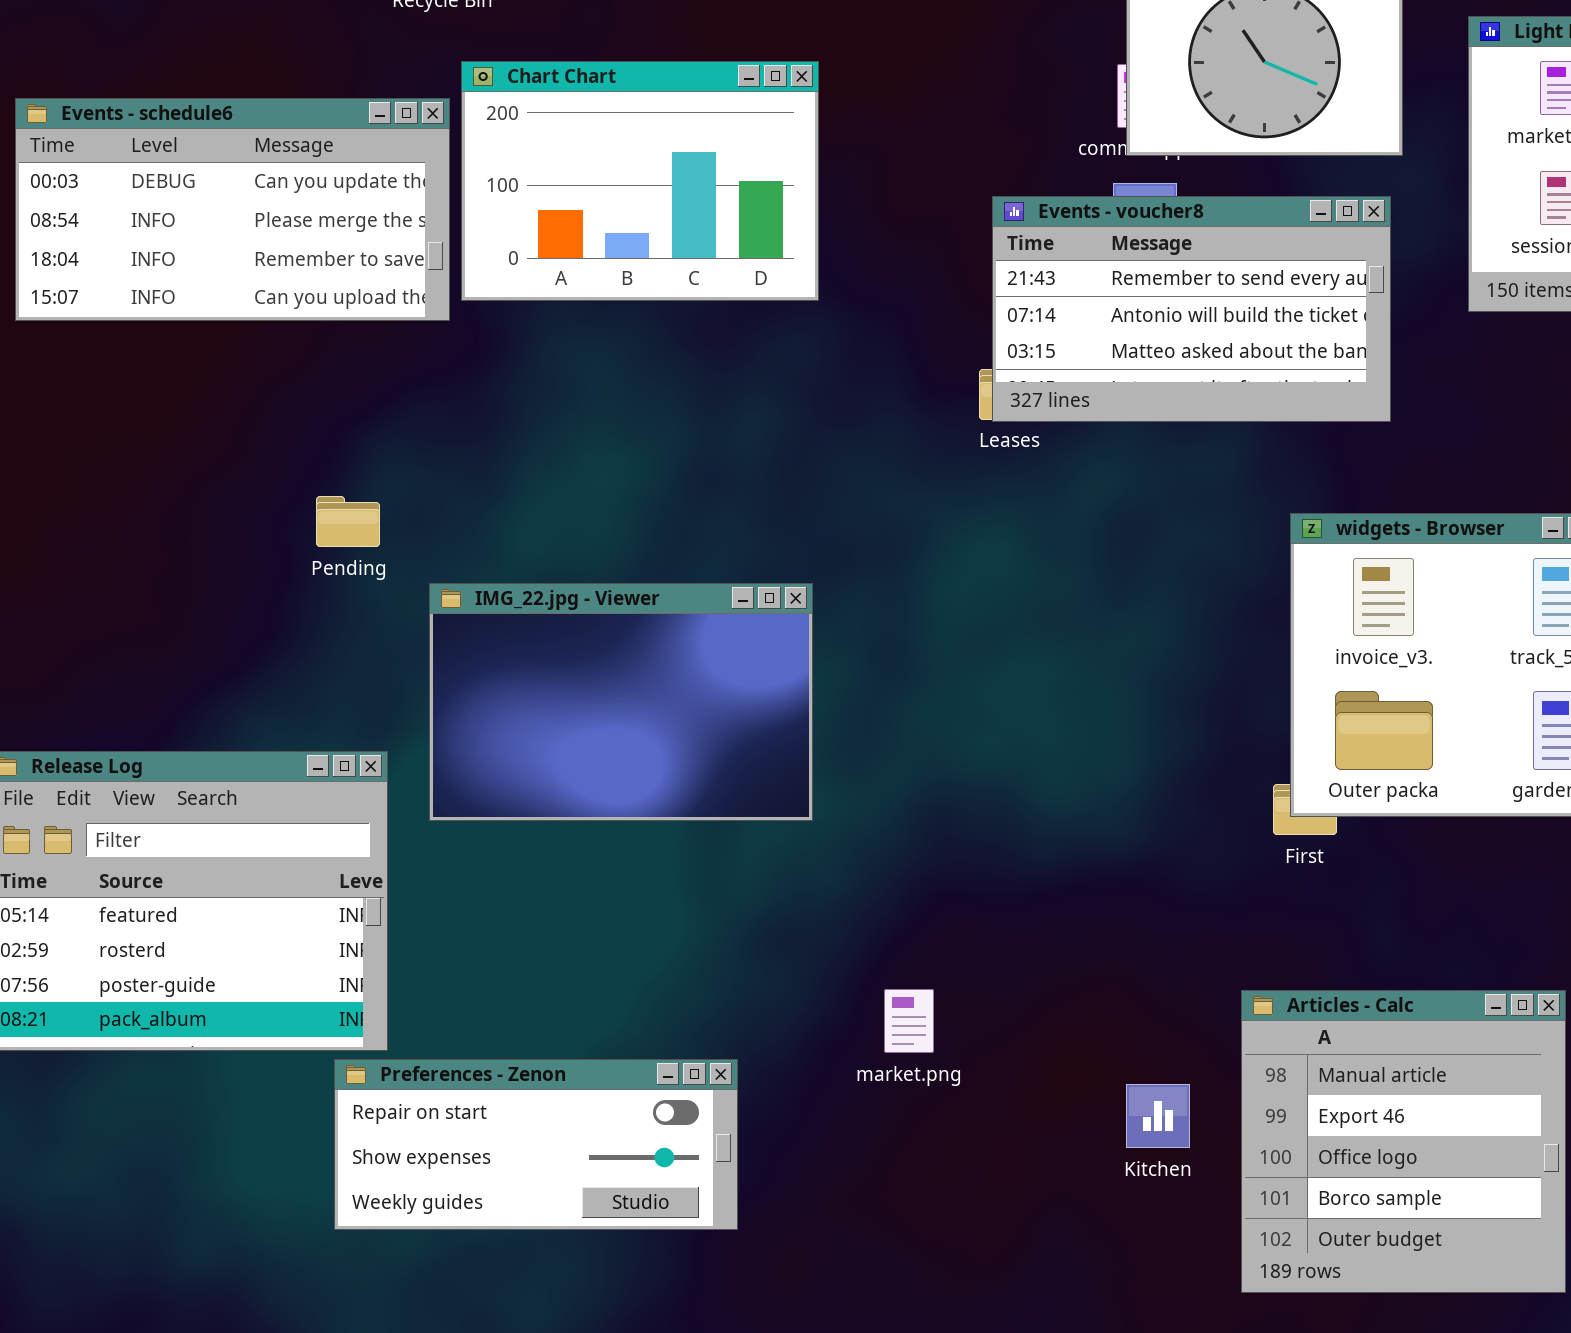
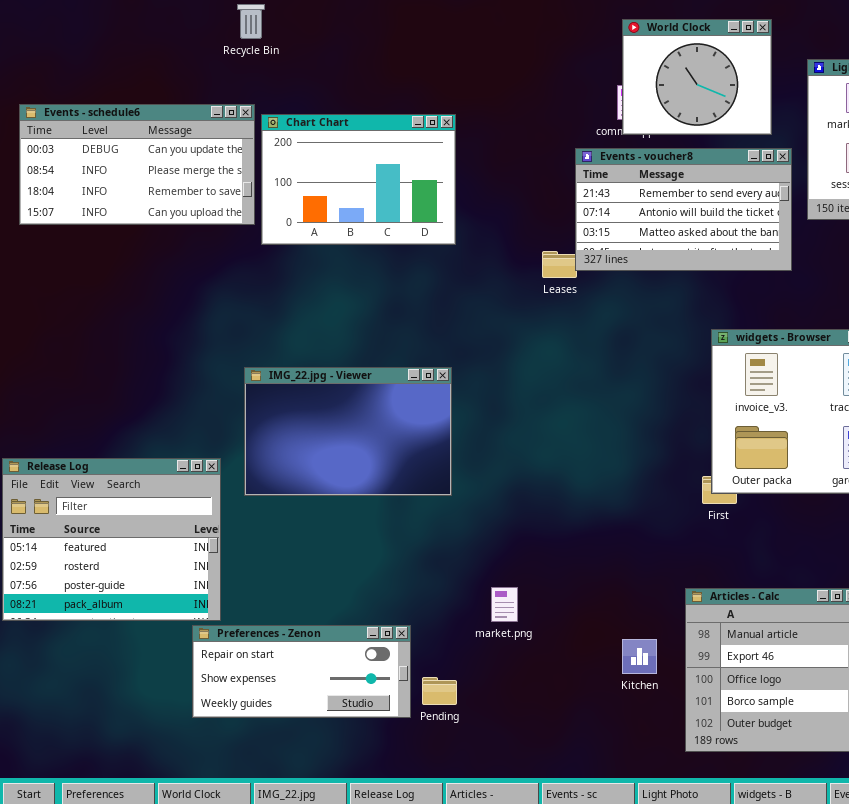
Chart Chart: [461,61,819,301] -> [261,114,456,245], moved
Events - voucher8: [992,196,1391,422] -> [575,148,792,271], moved
Pending: [316,496,380,547] -> [422,677,457,705], moved

